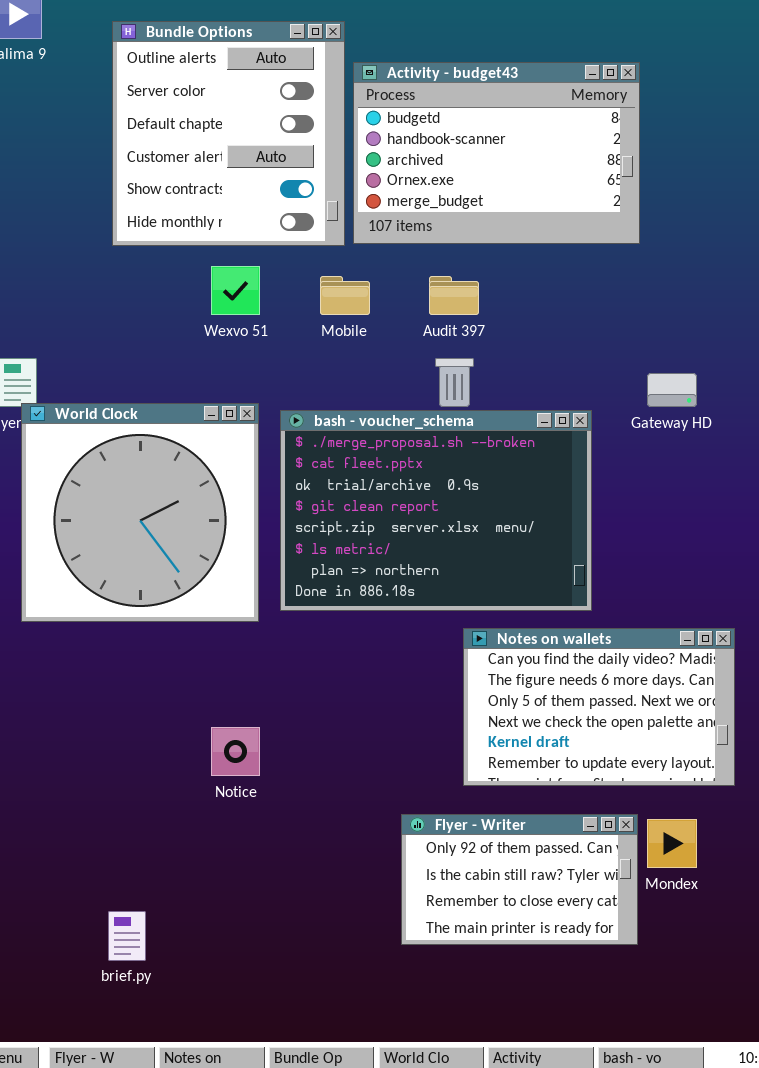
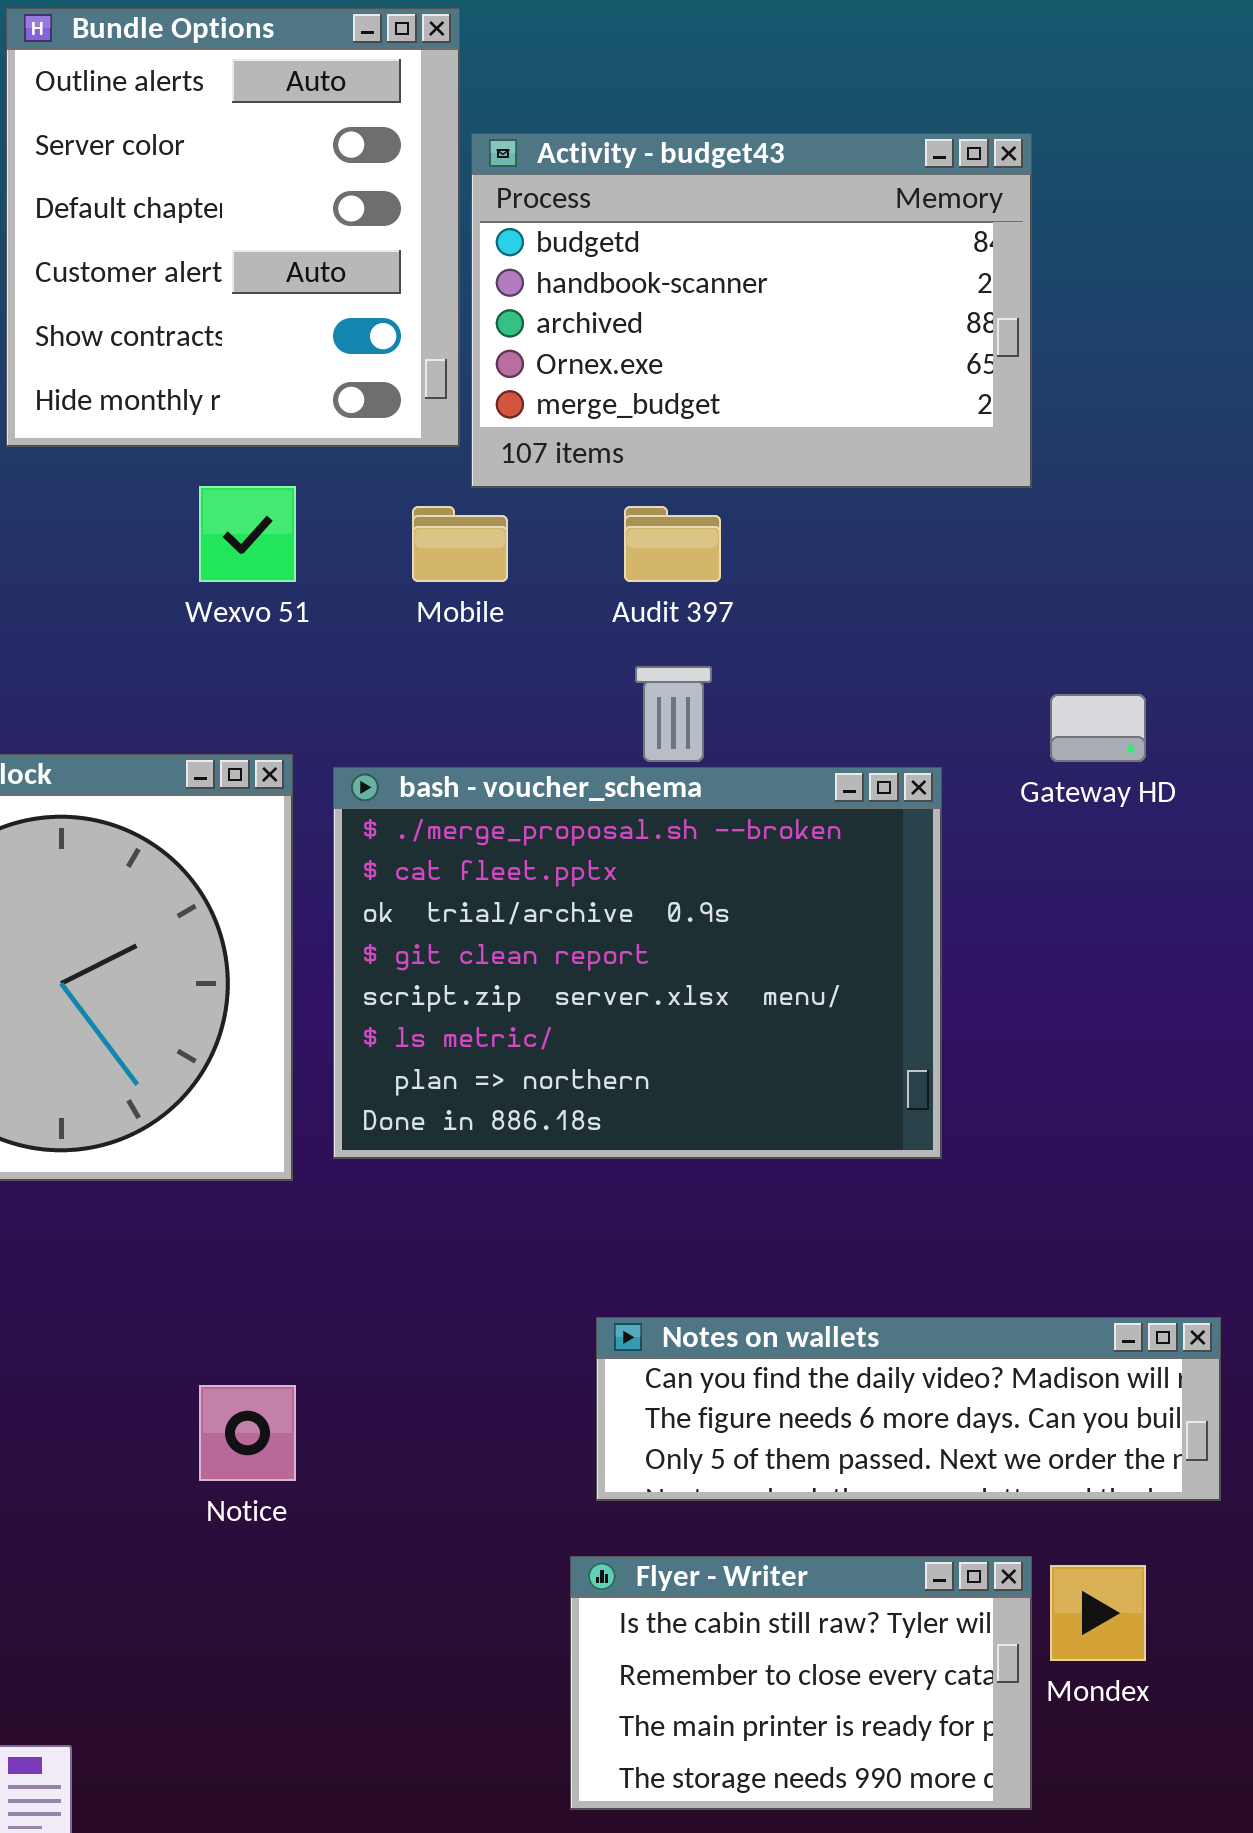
Activity - budget43: [353,62,640,244] -> [471,133,1032,488], moved
Notes on wallets: [463,628,735,786] -> [596,1317,1221,1501], resized
Flyer - Writer: [401,814,638,945] -> [570,1556,1032,1810], scrolled down 1 row

